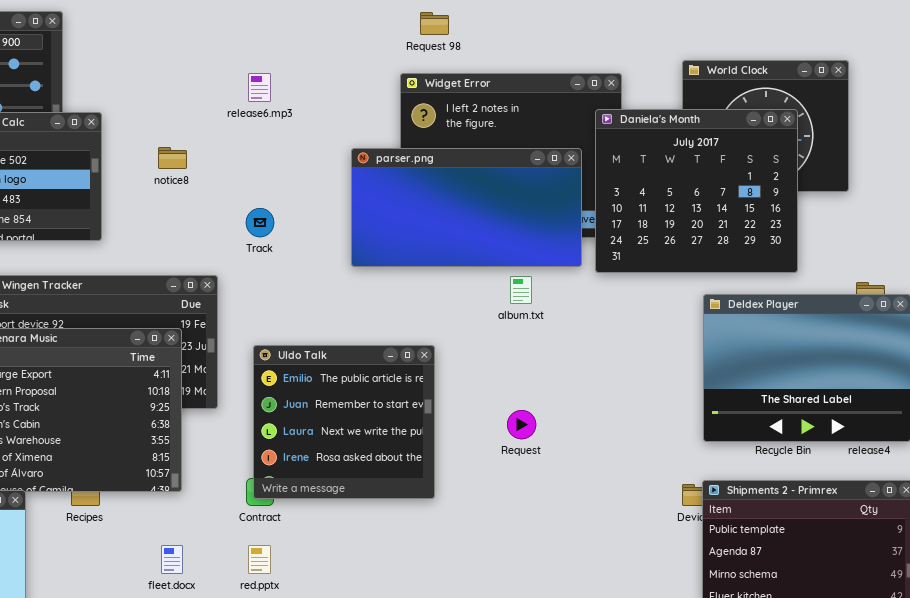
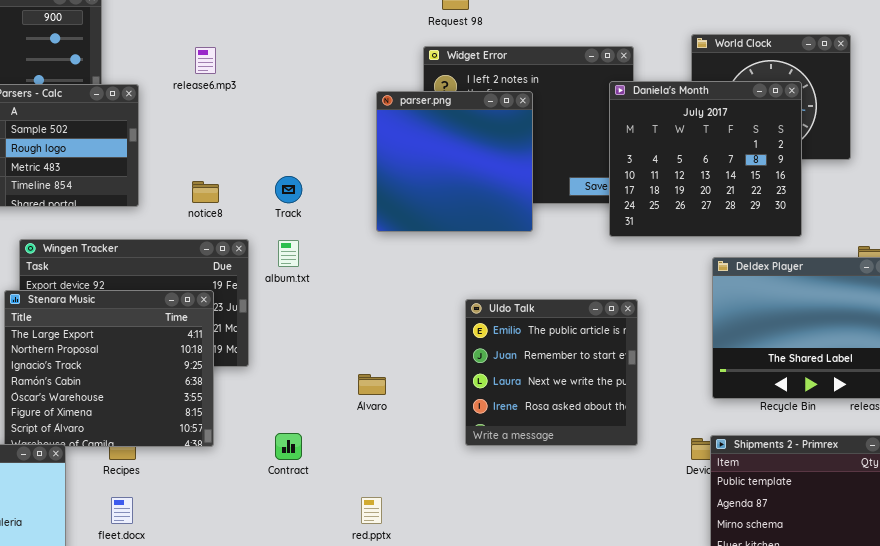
release6.mp3: [248,73,271,102] -> [195,47,216,74], moved
notice8: [158,147,187,169] -> [192,181,219,203], moved
parser.png: [351,148,582,267] -> [376,91,533,232], resized
album.txt: [510,276,532,304] -> [278,240,299,267], moved
Uldo Talk: [253,345,435,499] -> [465,299,638,446], moved
fleet.docx: [161,545,183,574] -> [111,497,133,524], moved
red.pptx: [248,545,271,574] -> [361,497,382,524], moved

